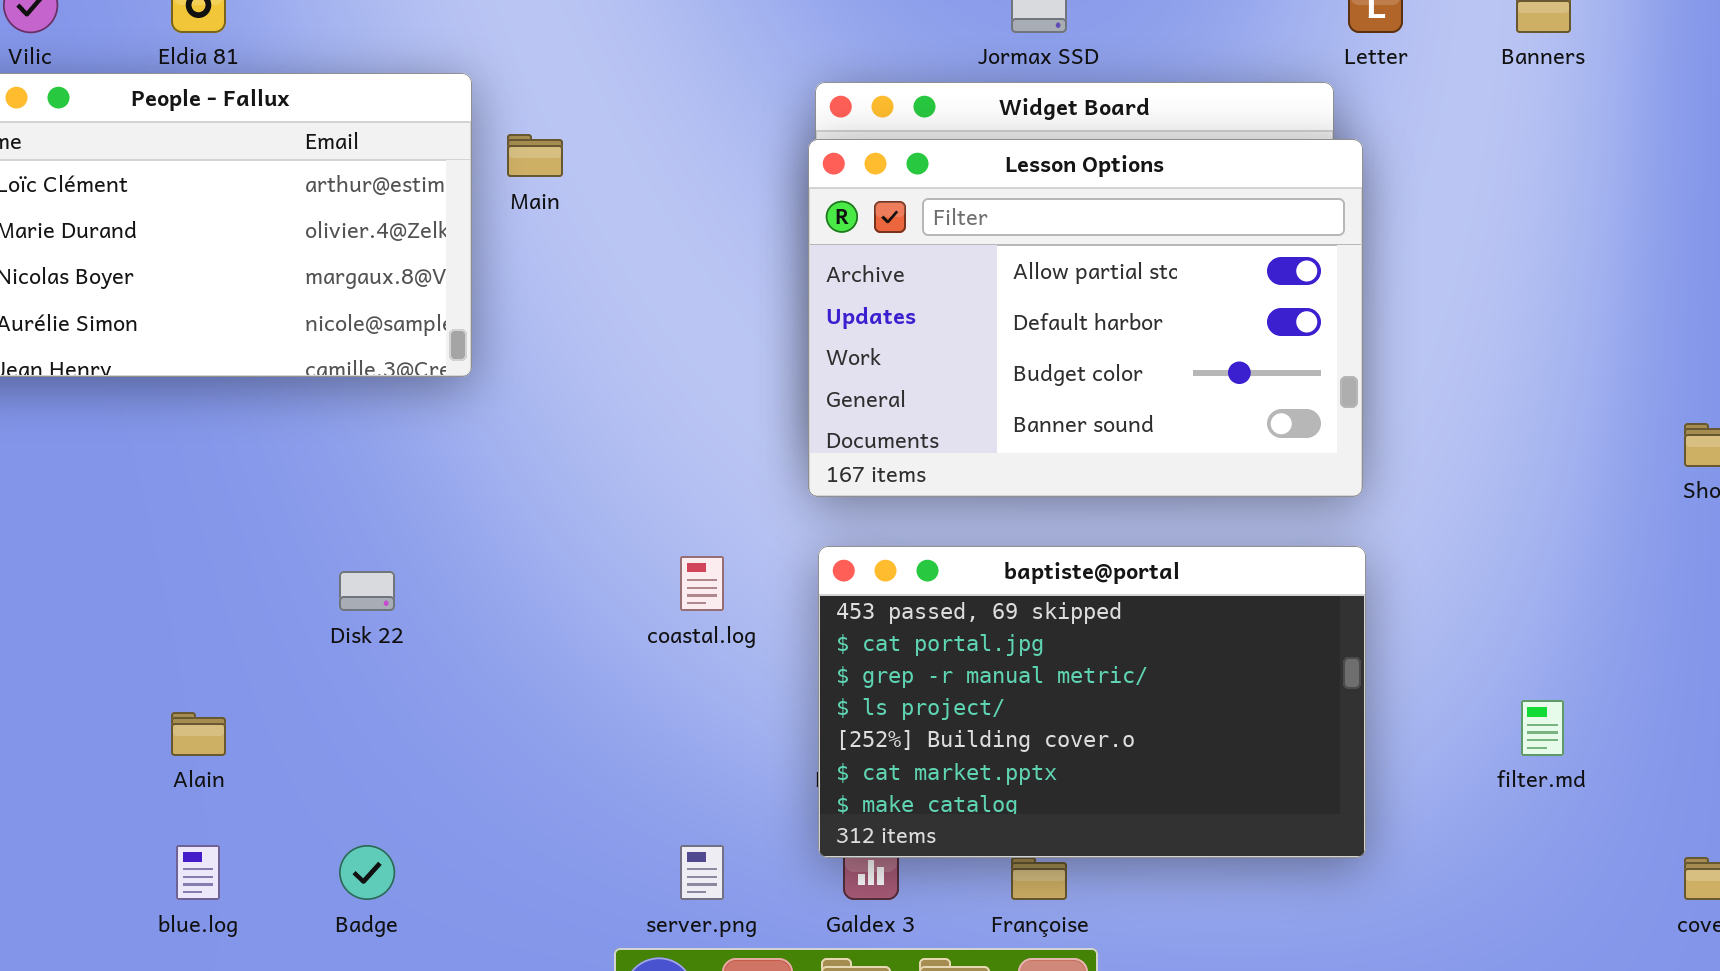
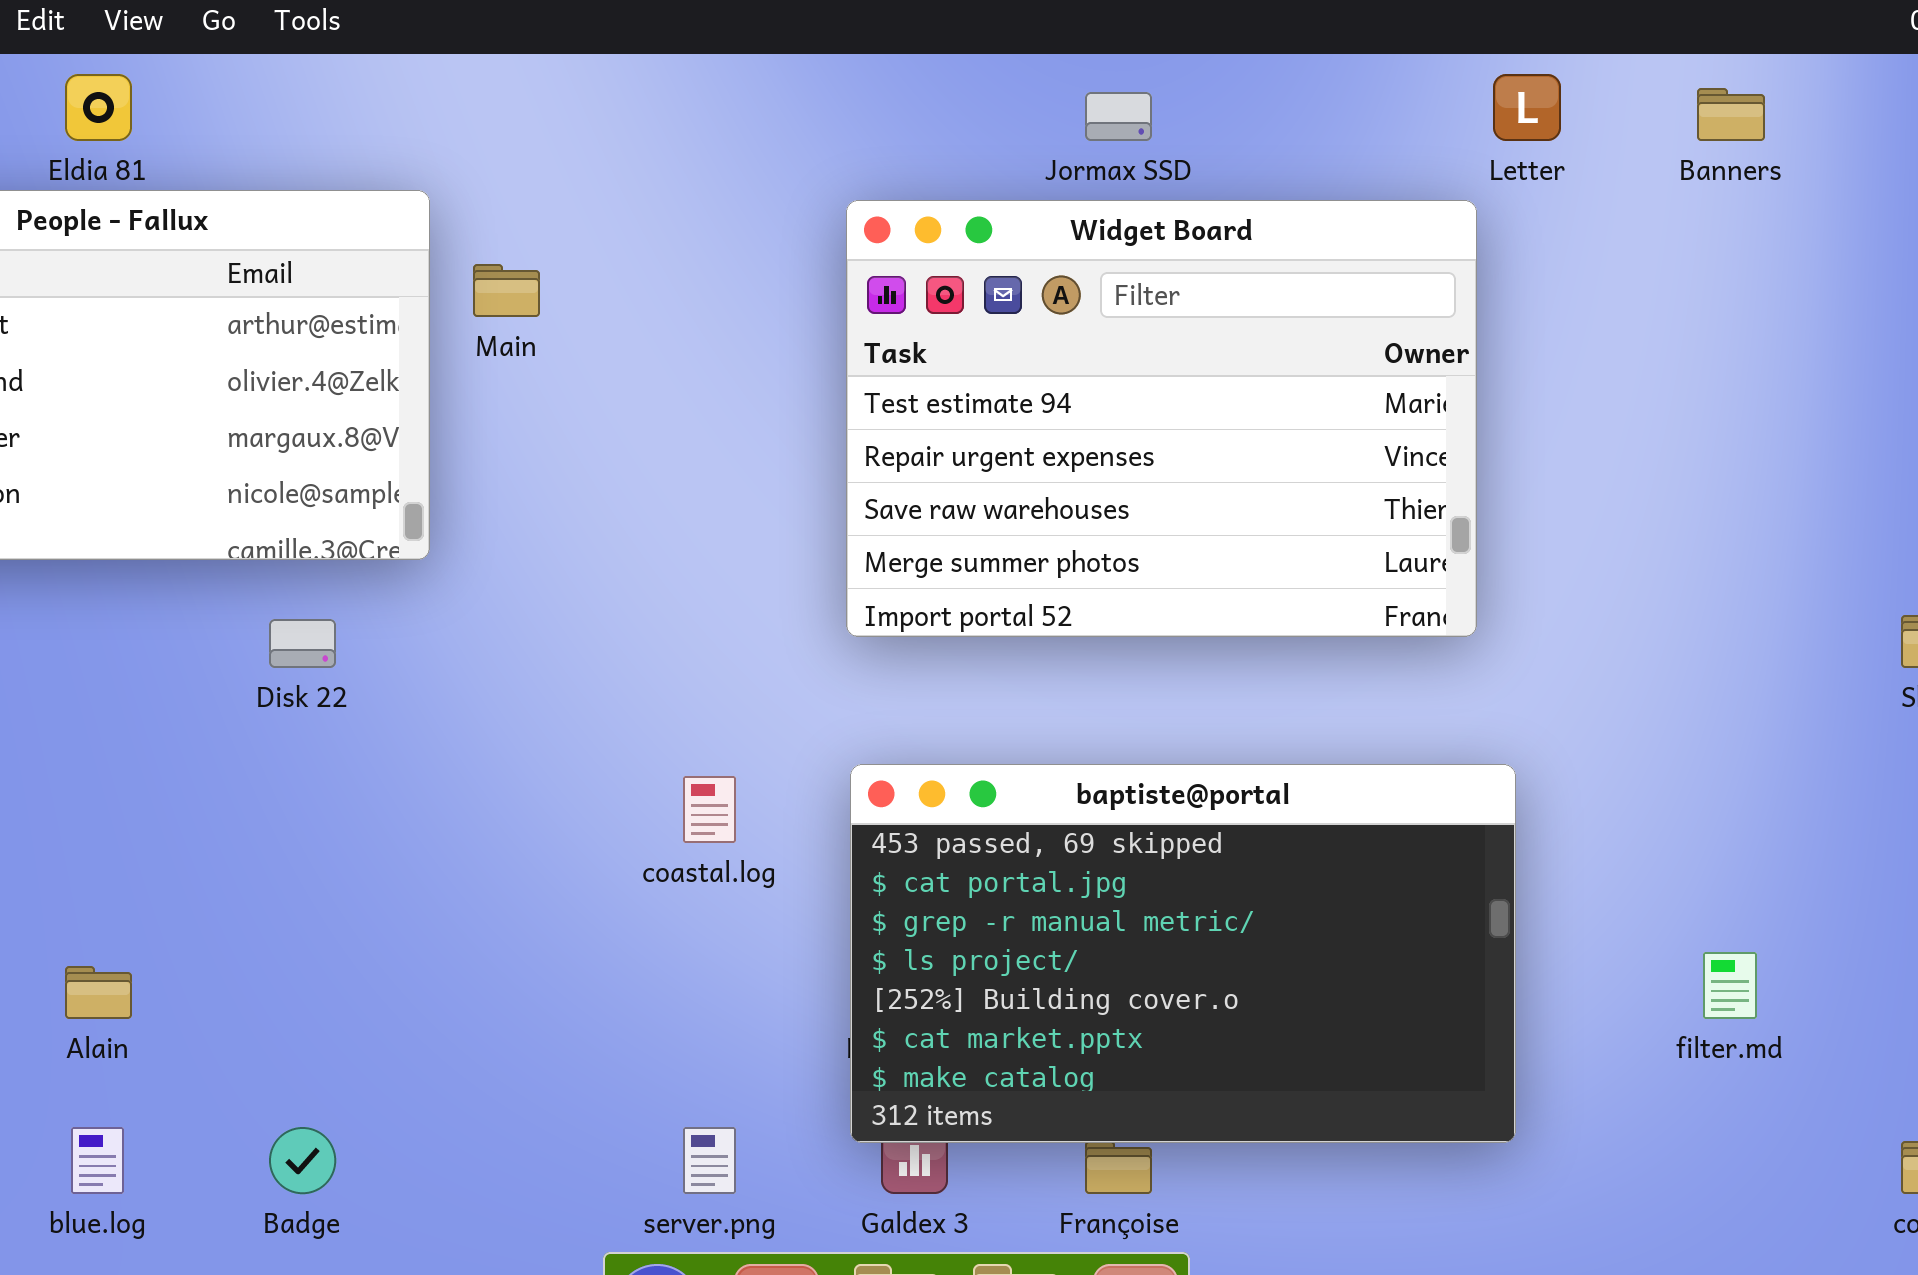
Lesson Options: [808,139,1363,497] -> none, closed
Disk 22: [339,571,395,611] -> [269,619,336,668], moved

